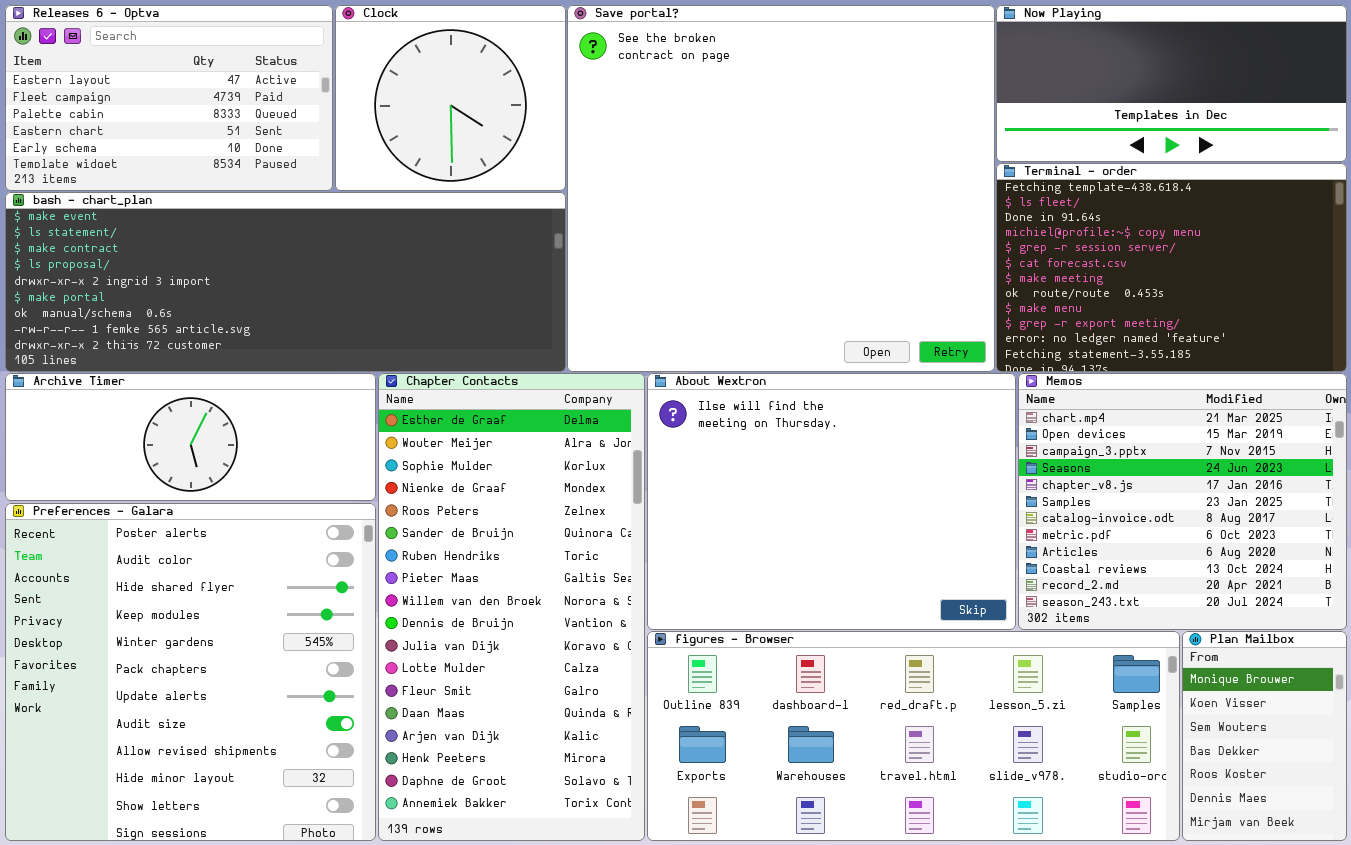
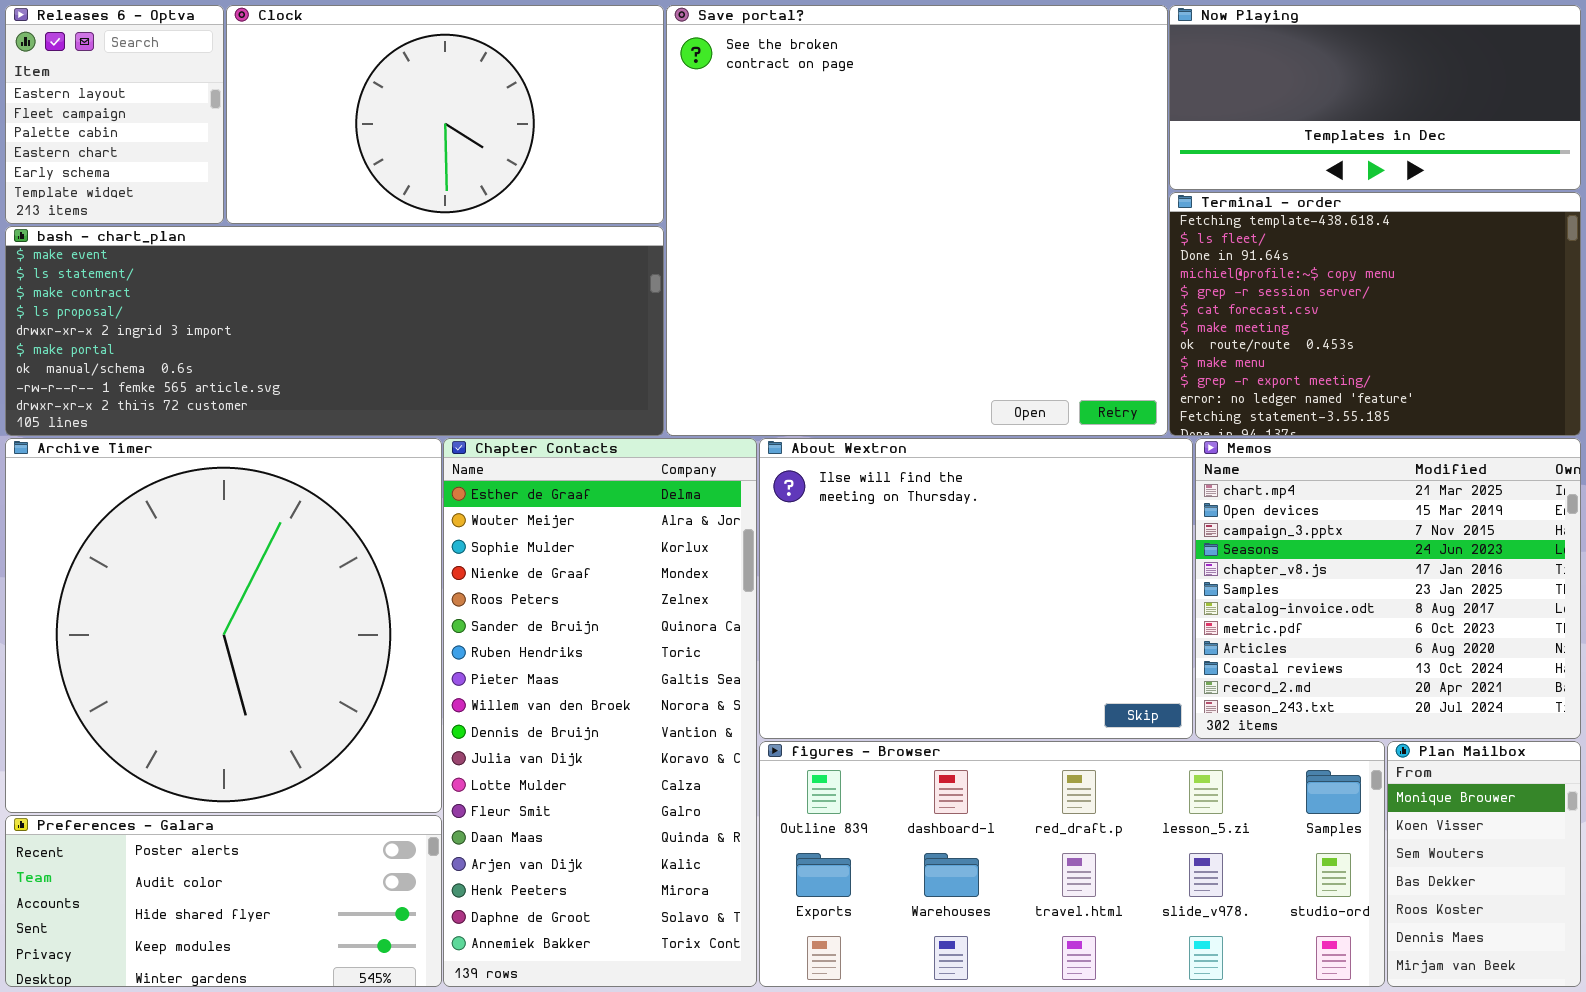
Releases 6 - Optva: [5,5,333,191] -> [5,5,224,224], resized
Clock: [335,5,566,191] -> [226,5,664,224], resized
Archive Timer: [5,373,376,501] -> [5,438,442,813], resized
Preferences - Galara: [5,503,376,841] -> [5,815,442,987], resized

